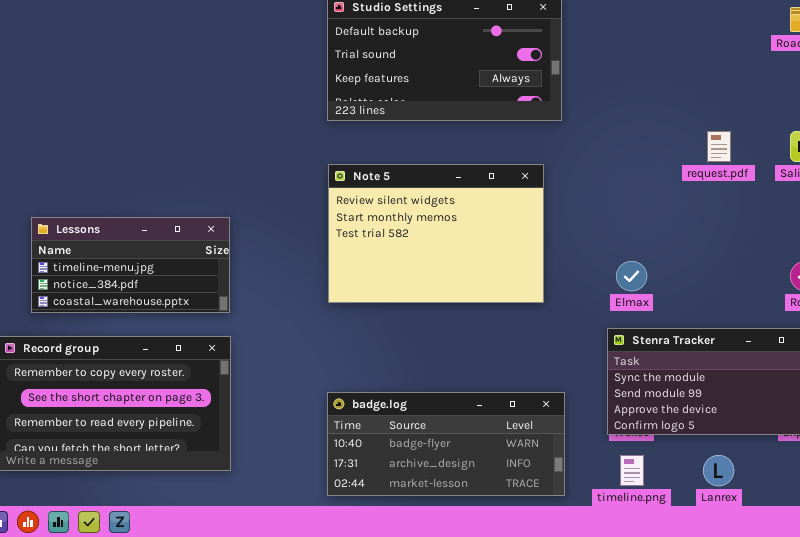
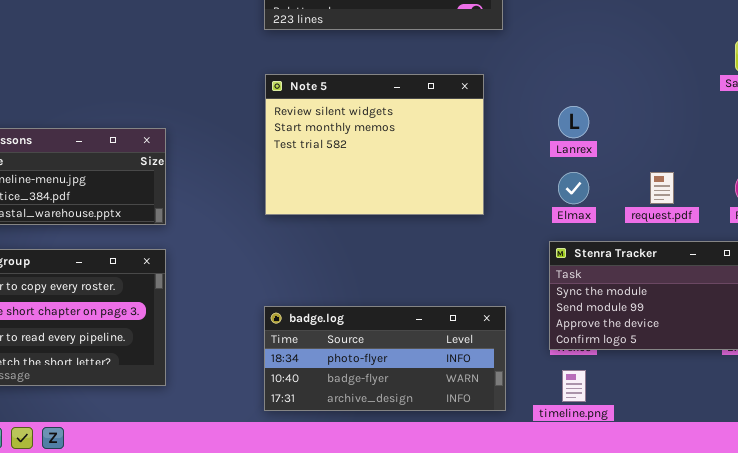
request.pdf: [707,131,731,162] -> [650,172,674,204], moved
badge.log: [327,392,565,496] -> [264,306,506,411], scrolled up 1 row
Lanrex: [703,455,734,486] -> [558,106,589,138], moved

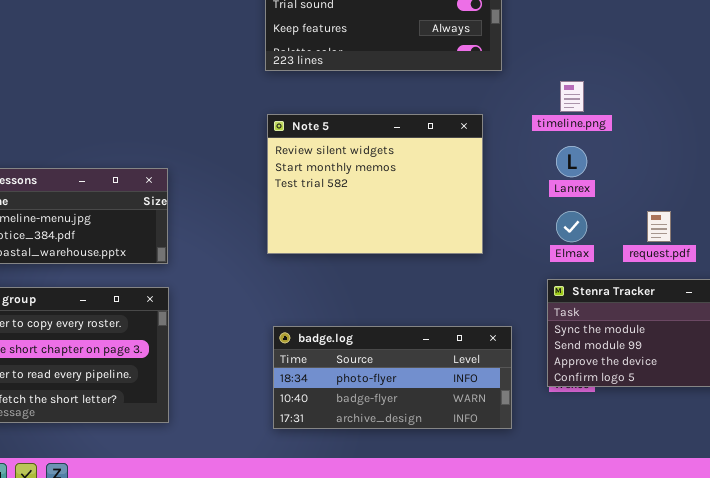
badge.log: [264,306,506,411] -> [273,326,512,429], moved
timeline.png: [562,370,586,402] -> [560,81,584,112], moved

